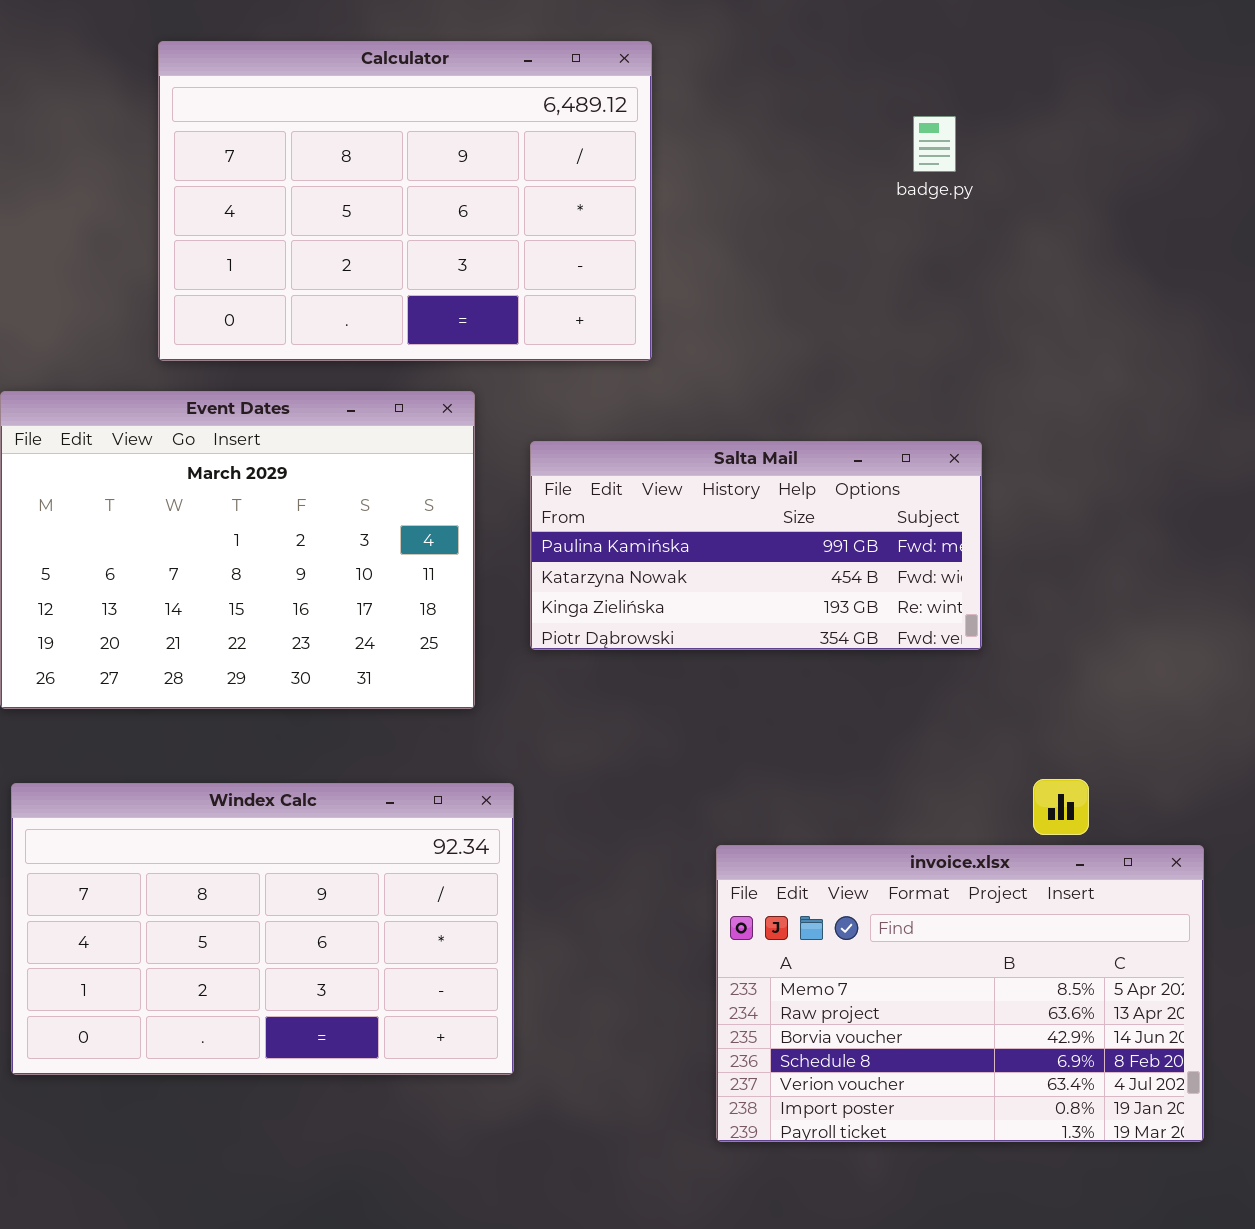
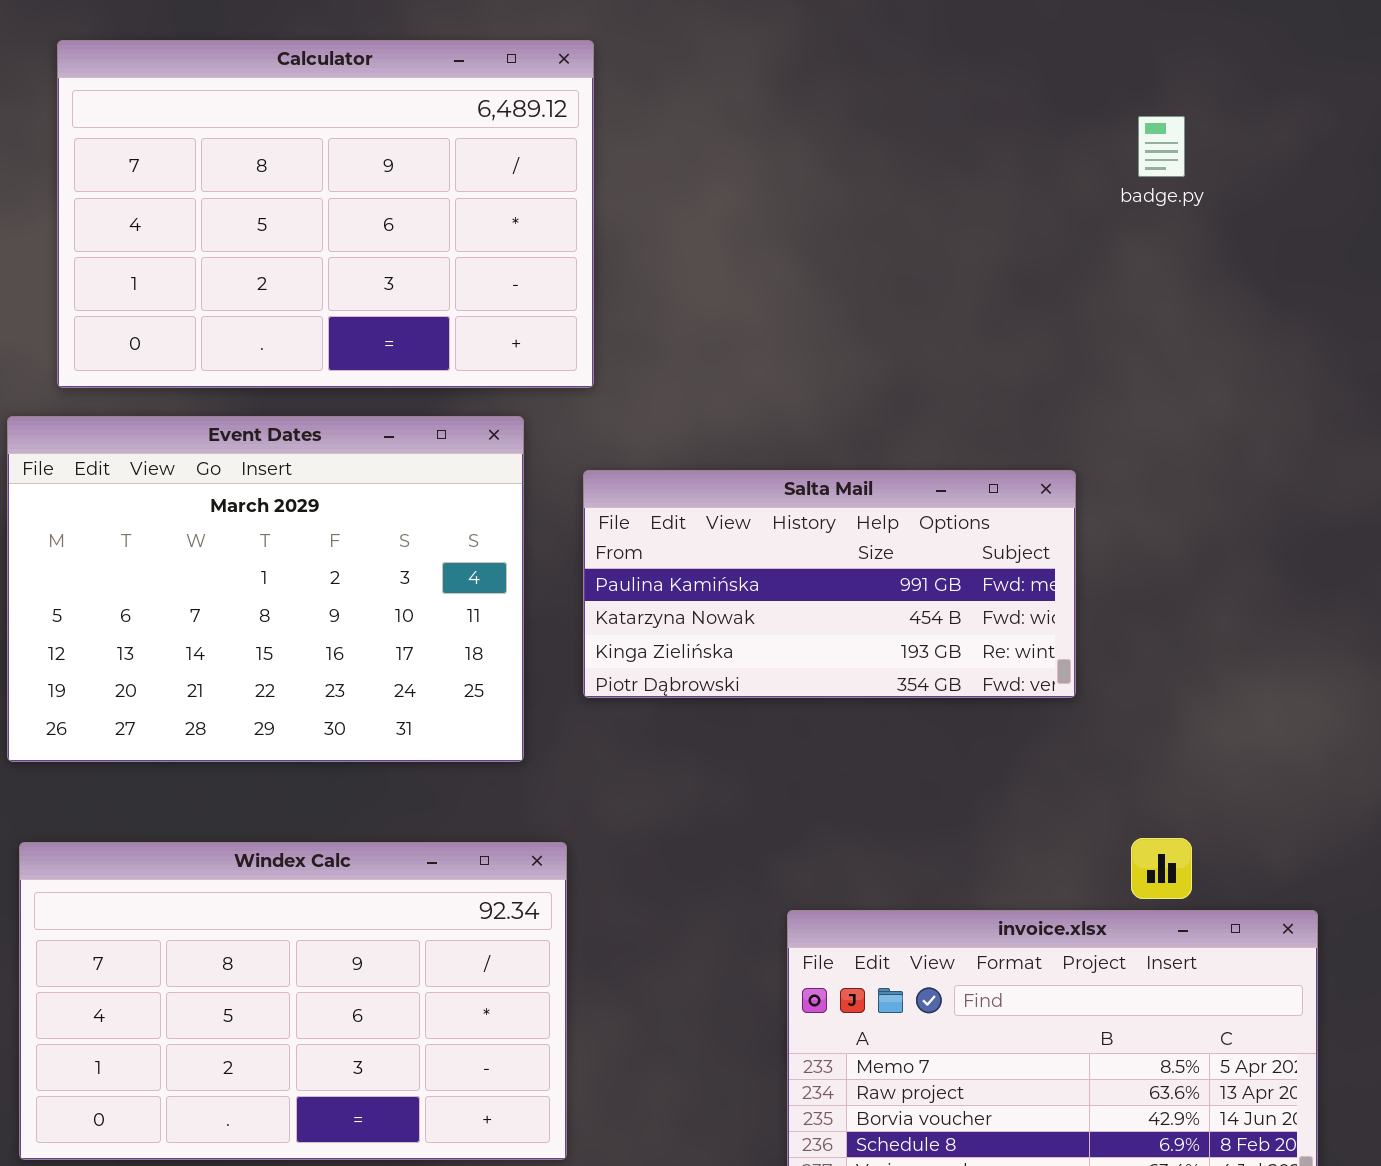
Calculator: [158,41,652,361] -> [57,40,594,388], moved
badge.py: [913,116,956,172] -> [1138,116,1185,177], moved

